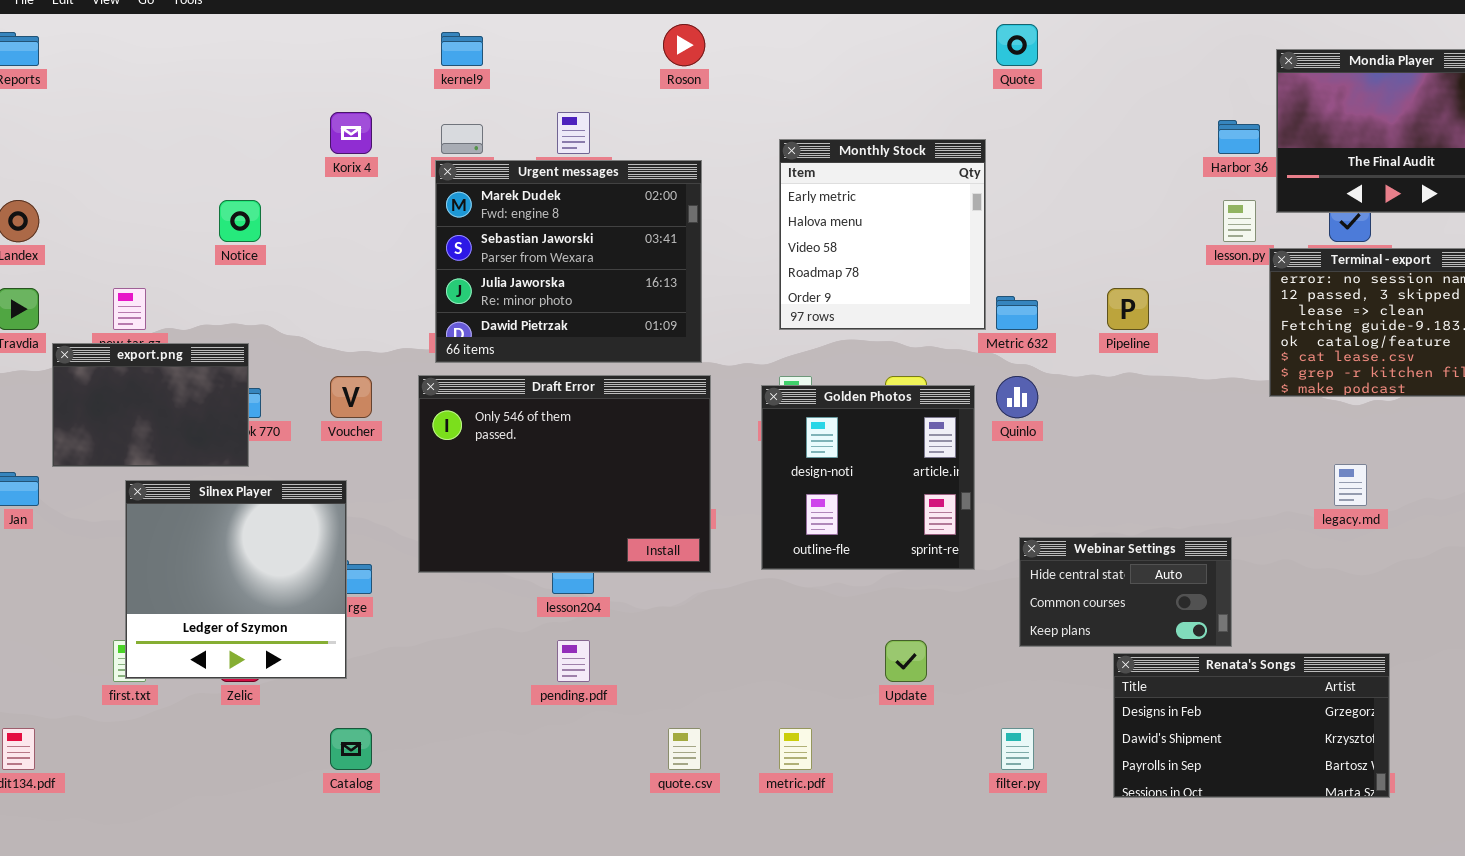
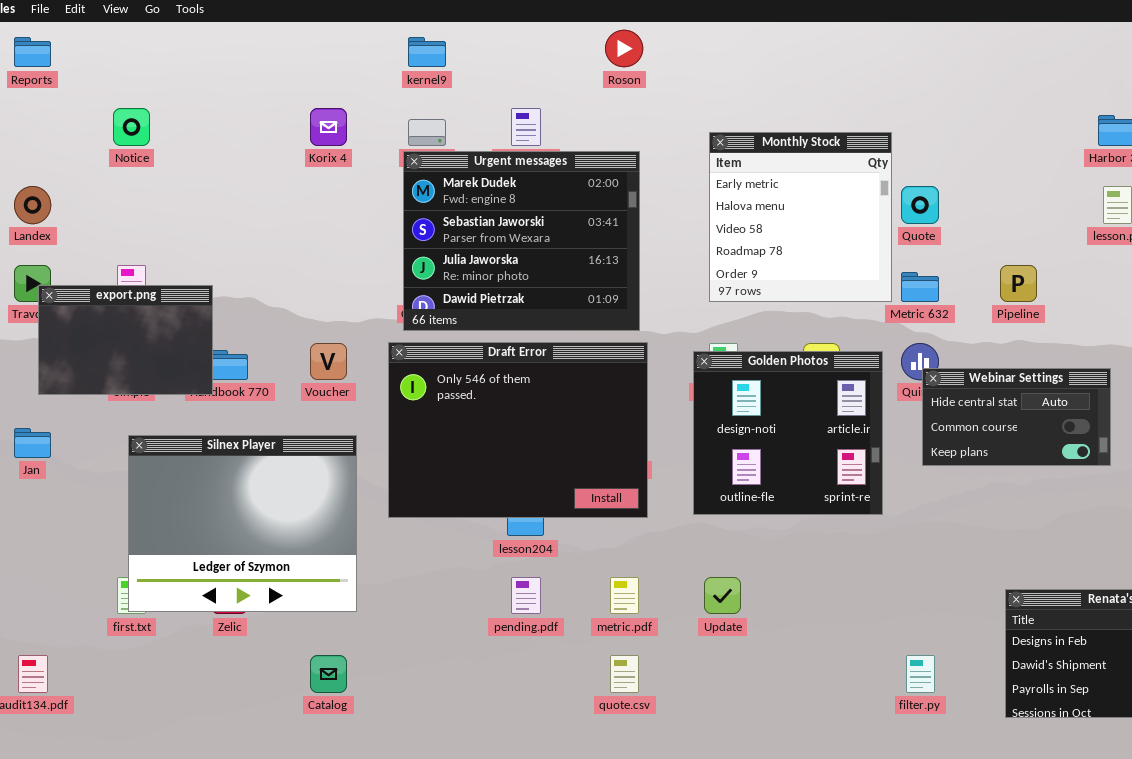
Quote: [996,24,1038,66] -> [901,186,939,224], moved
Notice: [219,200,261,242] -> [113,108,150,146], moved
export.png: [52,343,249,467] -> [38,285,213,395], moved
Silnex Player: [125,480,347,679] -> [128,435,357,612], resized
Webinar Settings: [1019,537,1232,647] -> [922,368,1111,466], moved
Update: [885,640,927,682] -> [704,577,741,614], moved
metric.pdf: [779,728,812,770] -> [610,577,639,614], moved

